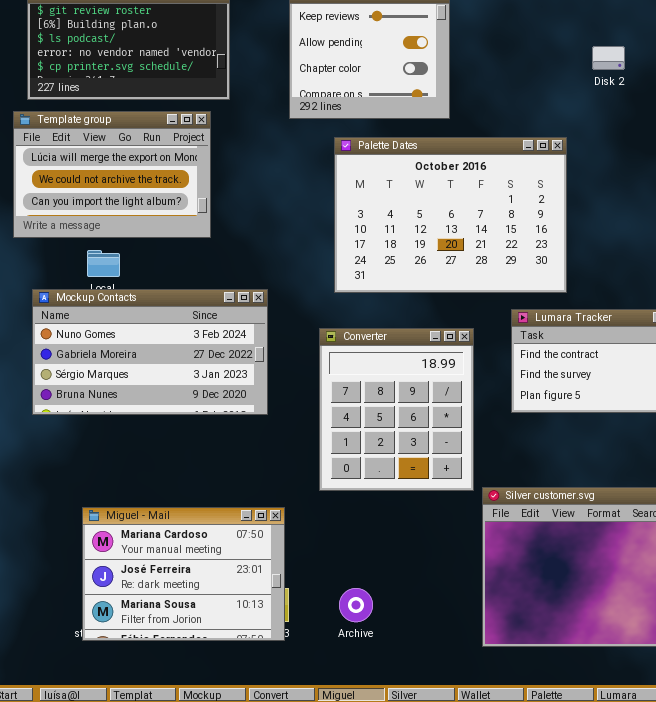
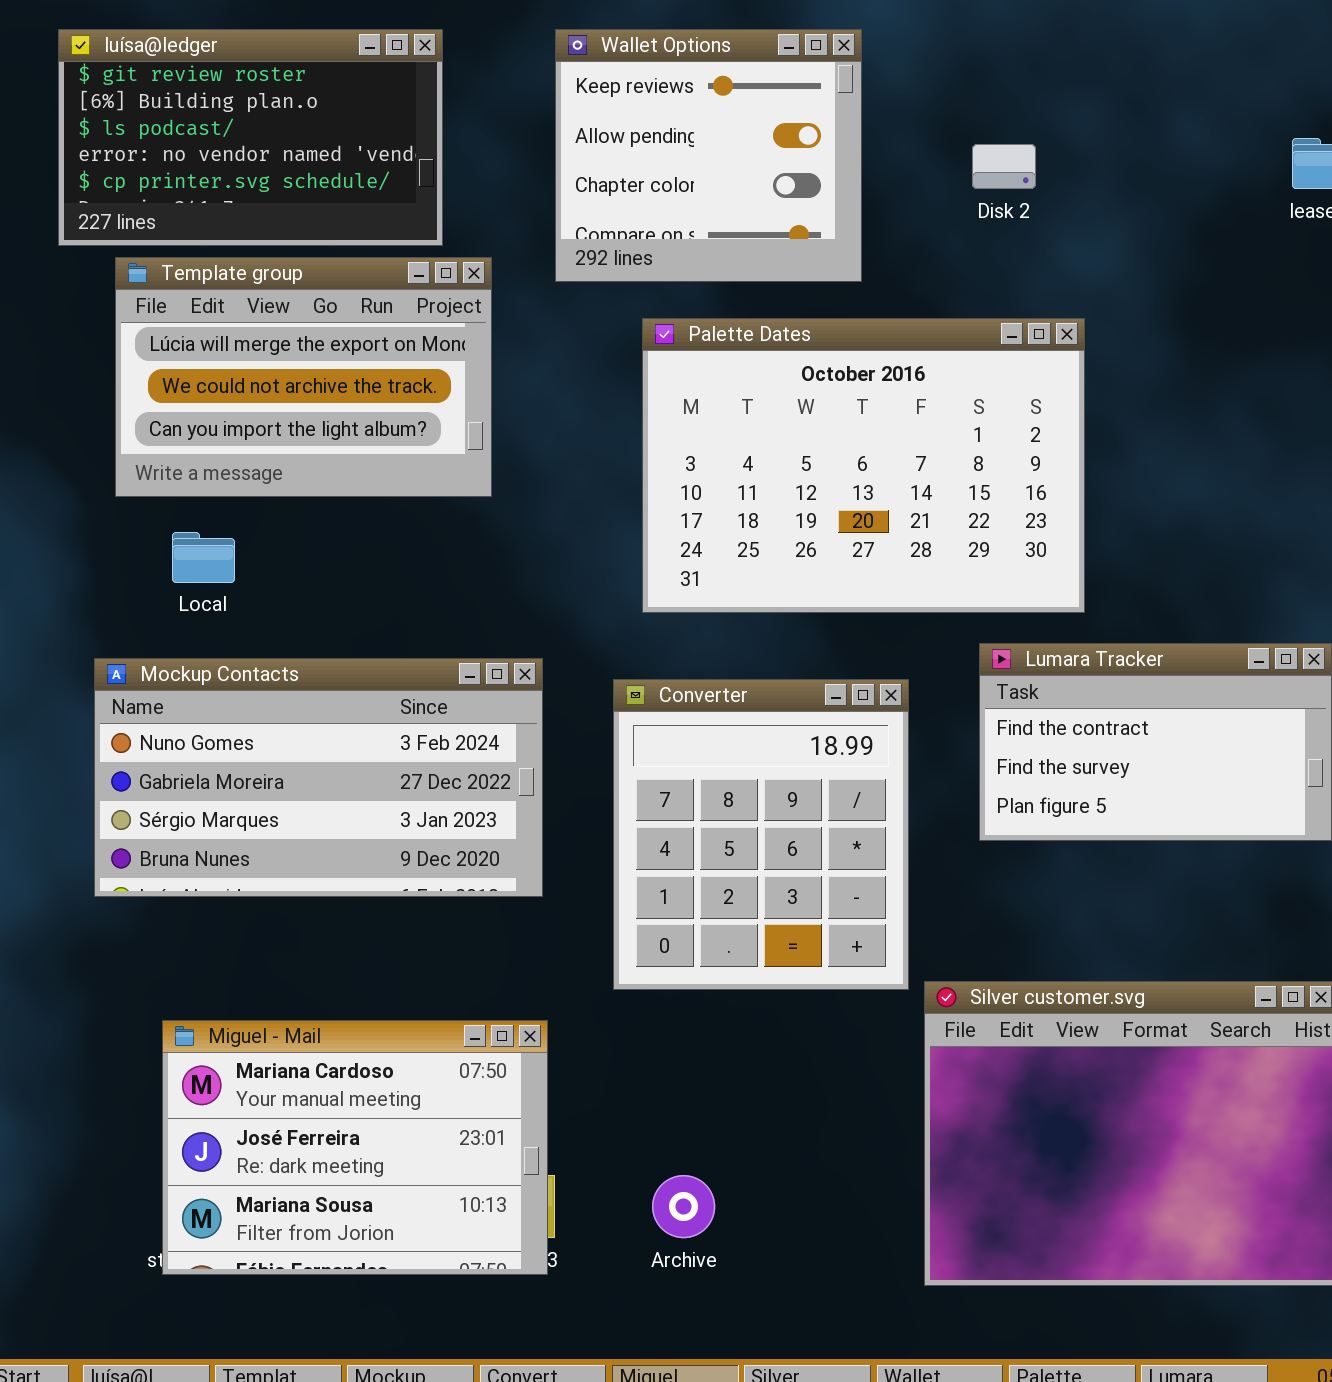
Disk 2: [592,46,625,70] -> [972,144,1036,189], moved
Template group: [13,111,211,238] -> [115,257,492,497], moved
Mockup Contacts: [32,289,268,415] -> [94,658,543,897], moved

